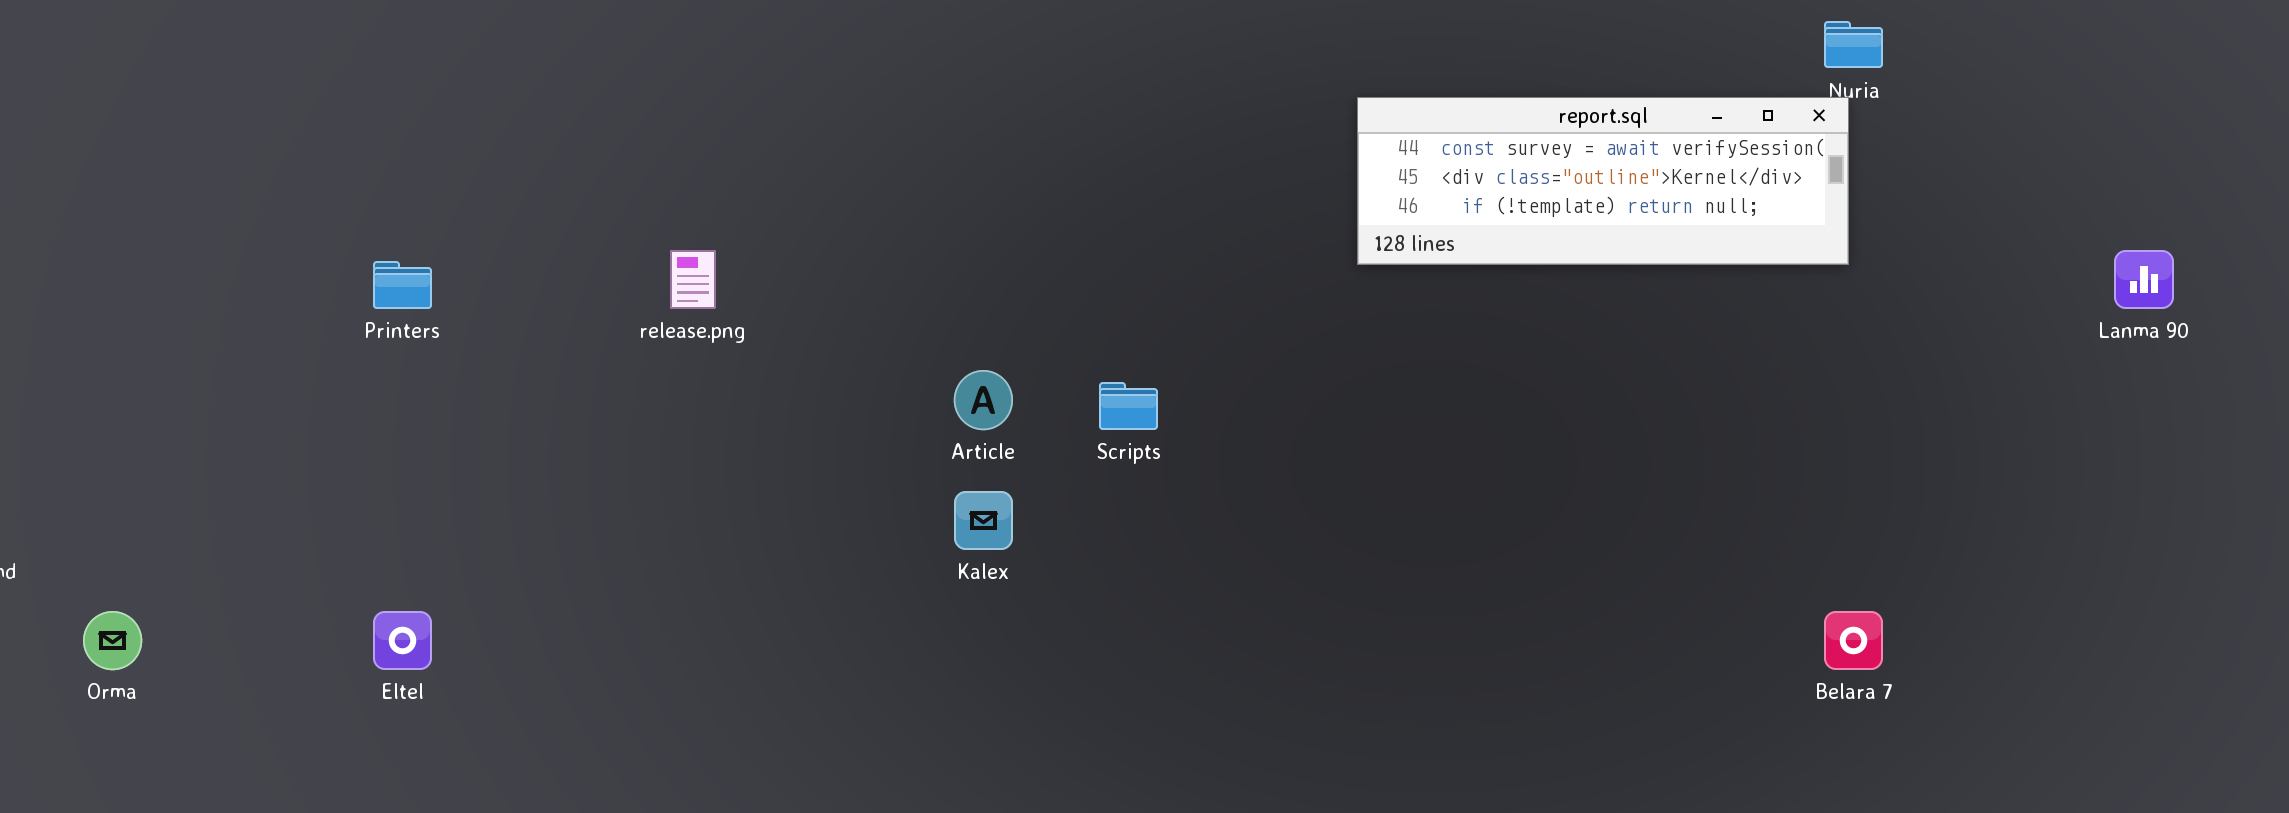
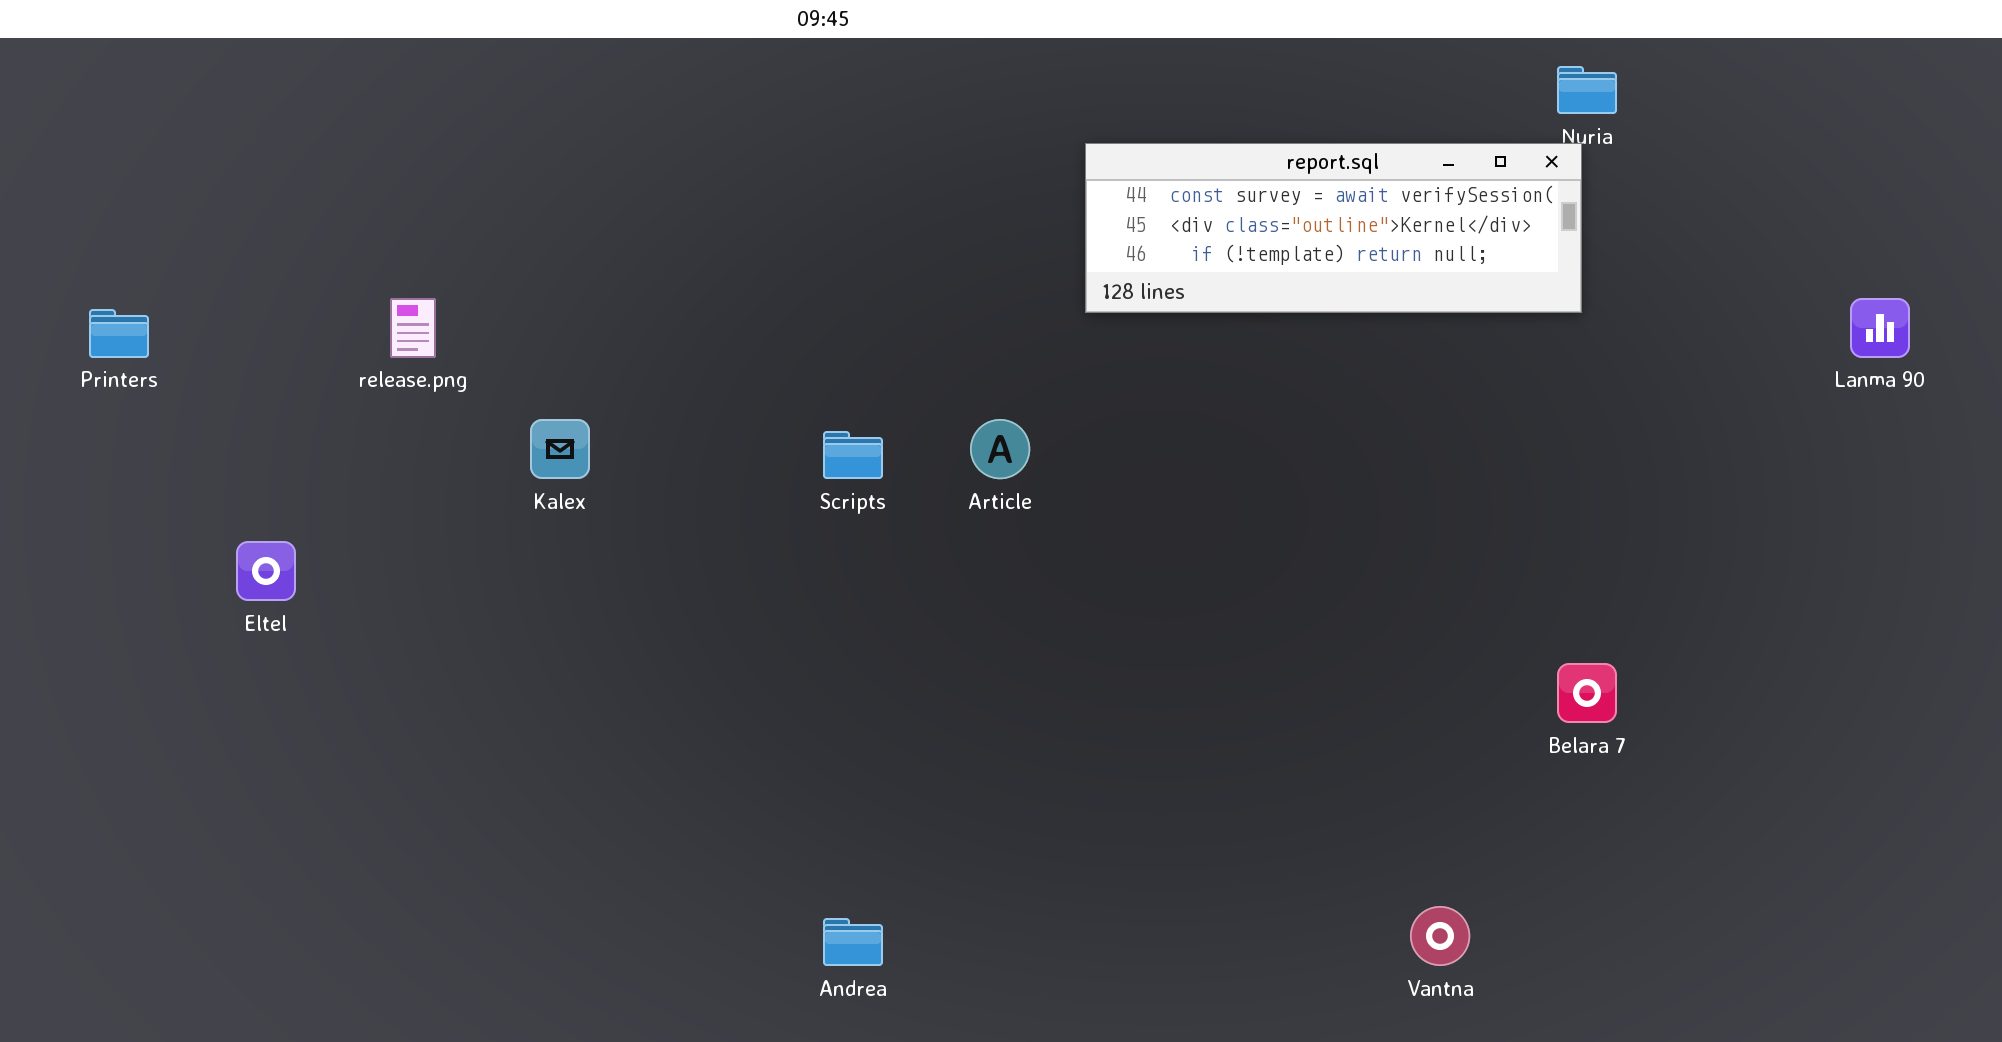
Article: [954,370,1013,430] -> [970,419,1030,479], moved
Kalex: [954,491,1013,550] -> [530,419,590,479], moved
Eltel: [373,611,432,670] -> [236,541,296,601], moved

